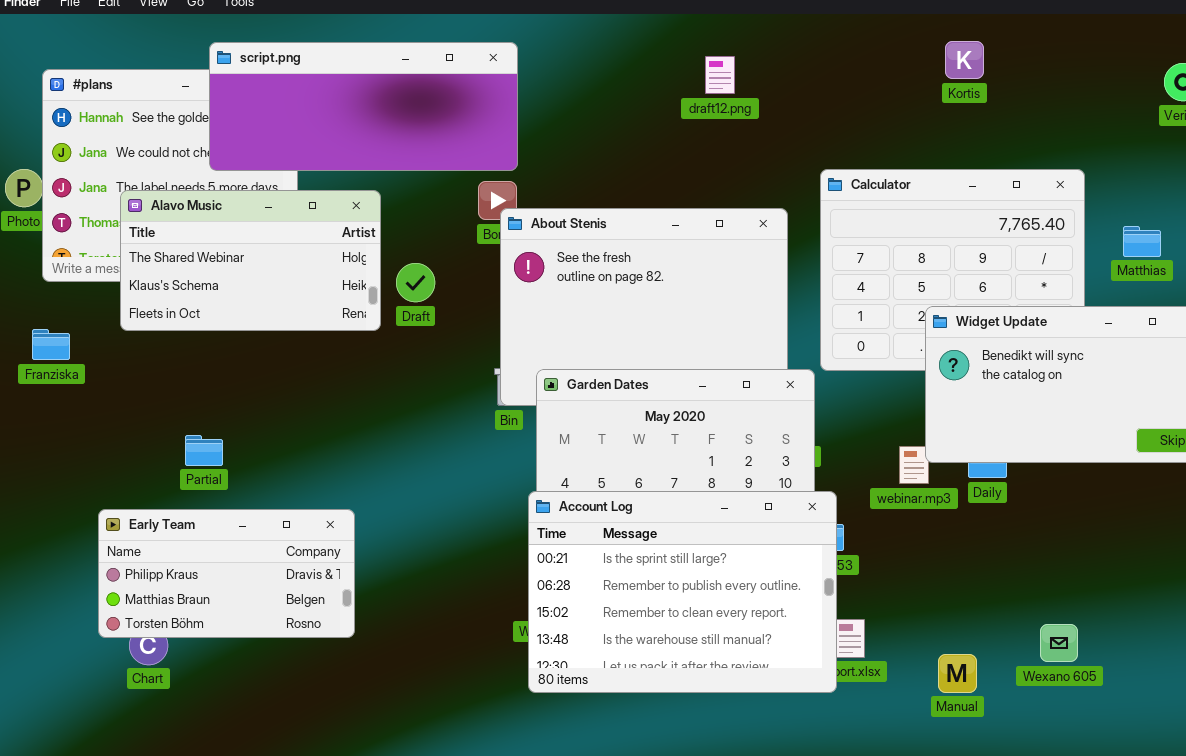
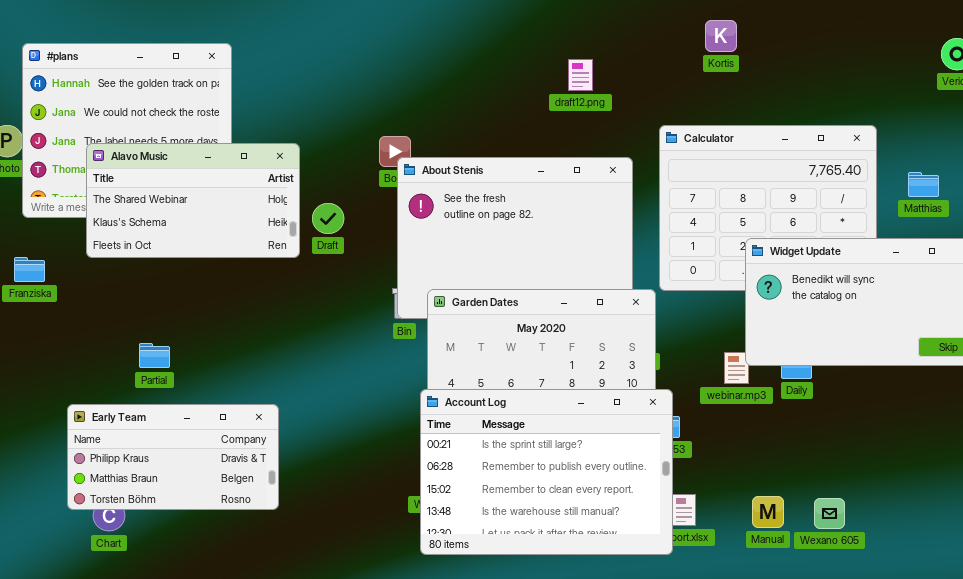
Kortis: [945,41,984,79] -> [705,20,737,52], moved
script.png: [209,42,518,171] -> none, closed
draft12.png: [705,56,735,94] -> [568,59,593,91], moved
Wexano 605: [1040,624,1078,662] -> [814,498,845,529], moved
Manual: [938,654,977,693] -> [752,496,784,528], moved

